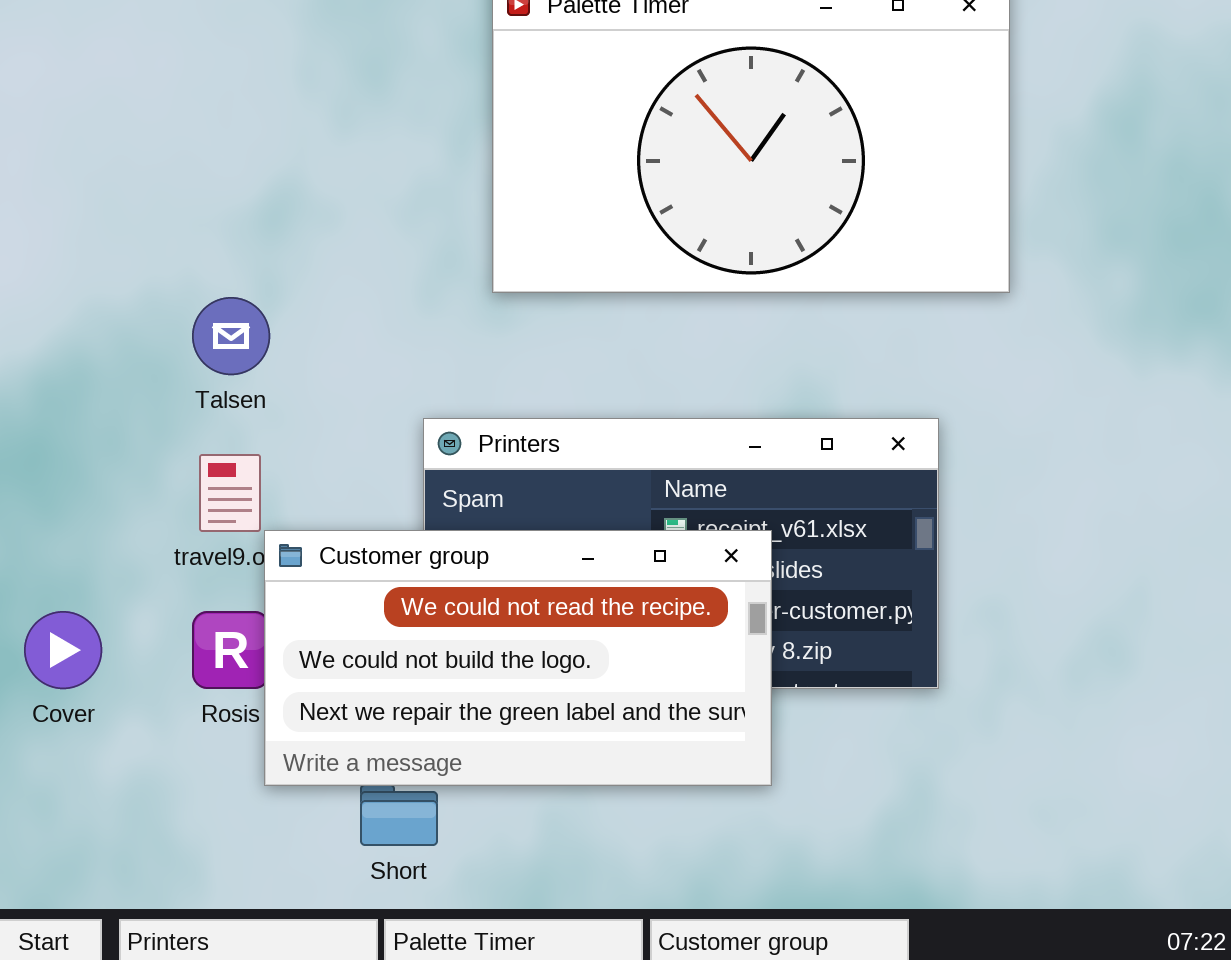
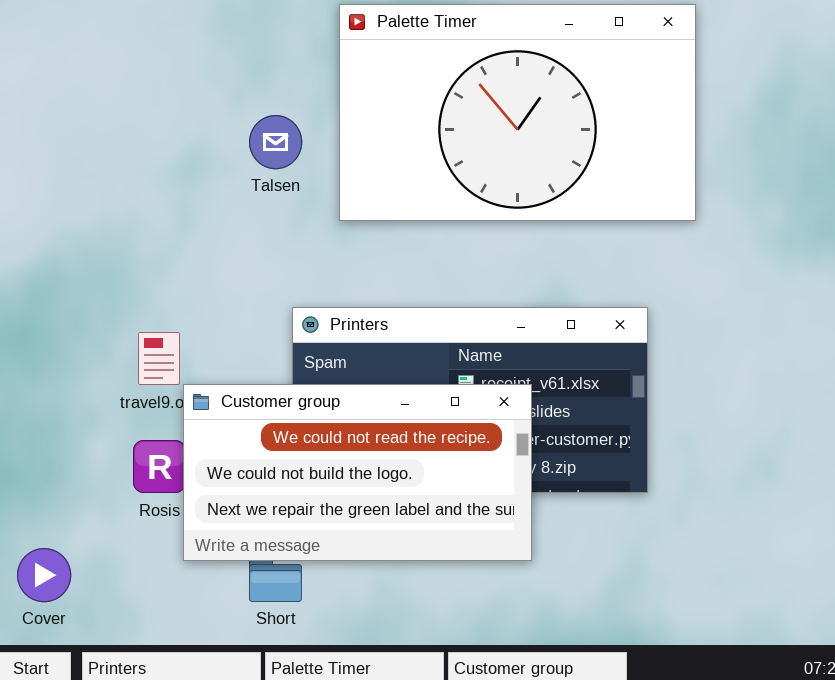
Talsen: [192,297,270,375] -> [249,115,302,169], moved
Cover: [24,611,102,689] -> [17,548,71,602], moved

